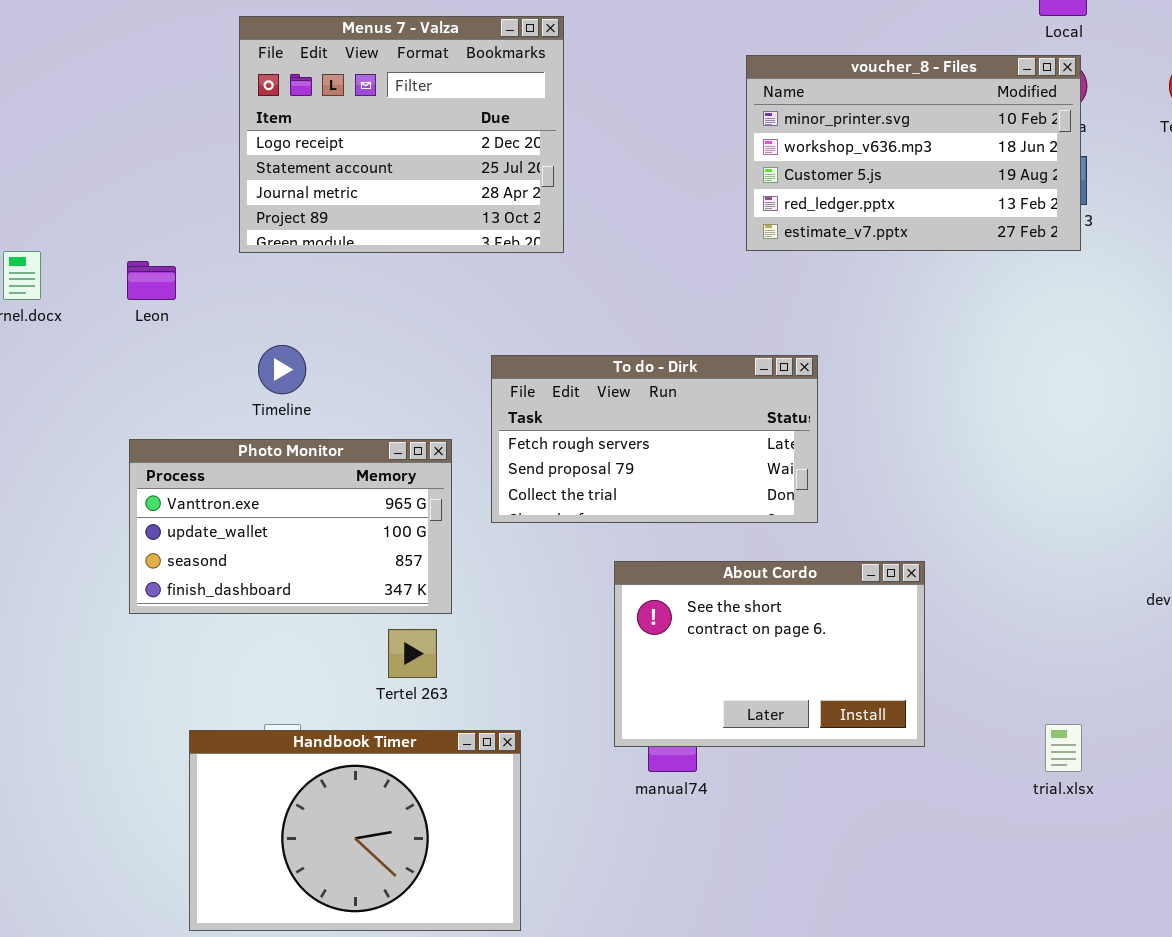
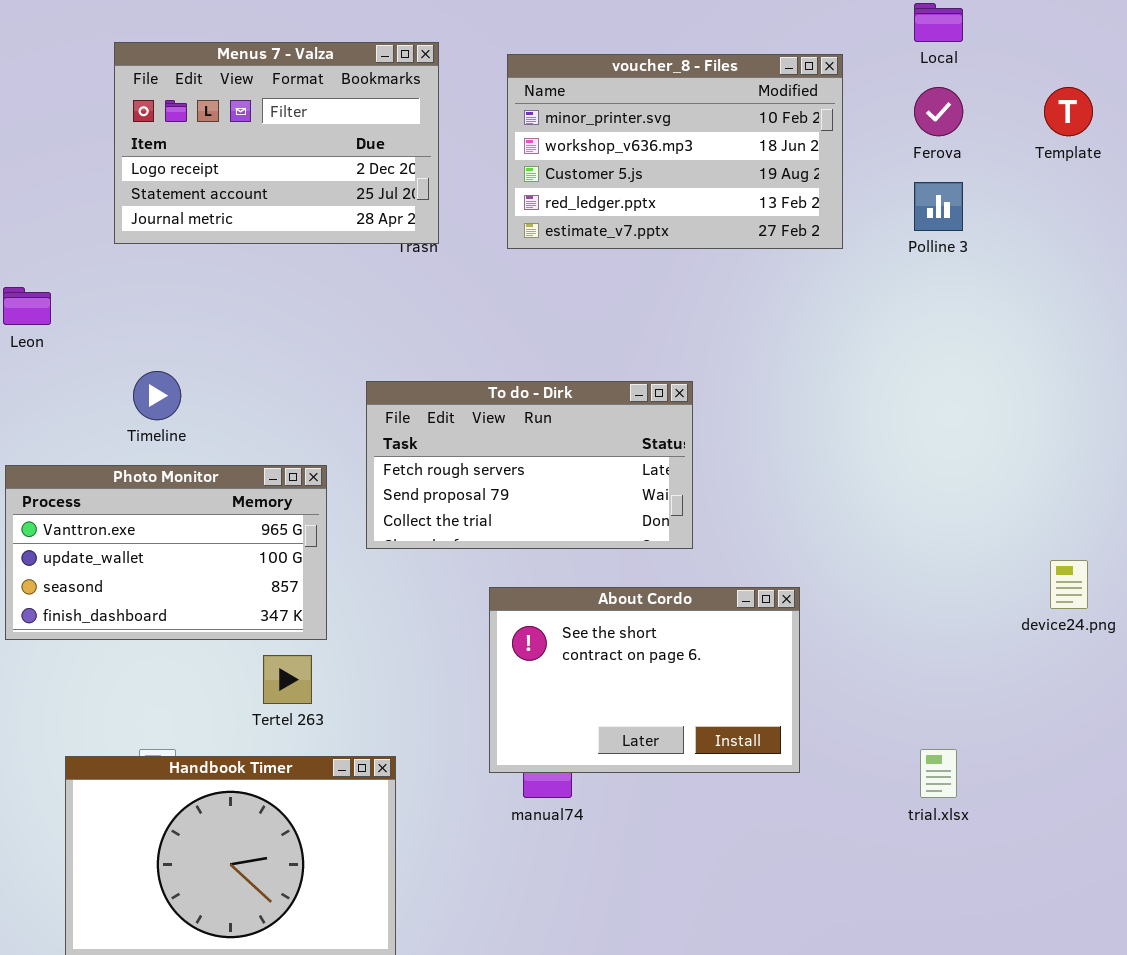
Menus 7 - Valza: [239,16,564,253] -> [114,42,439,244], resized
voucher_8 - Files: [746,55,1081,251] -> [507,54,843,249], moved

